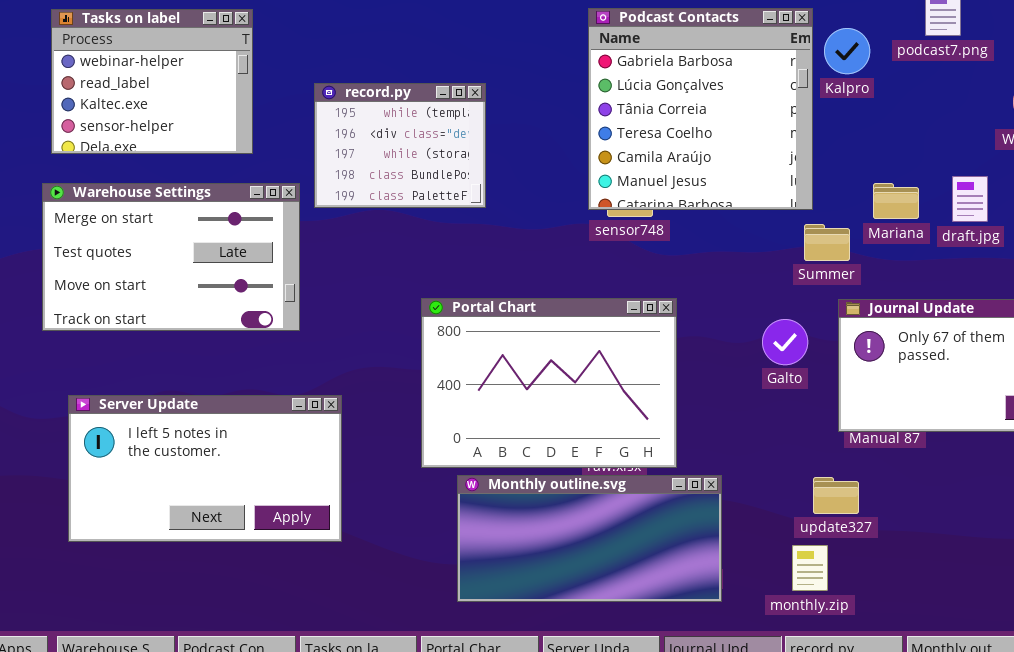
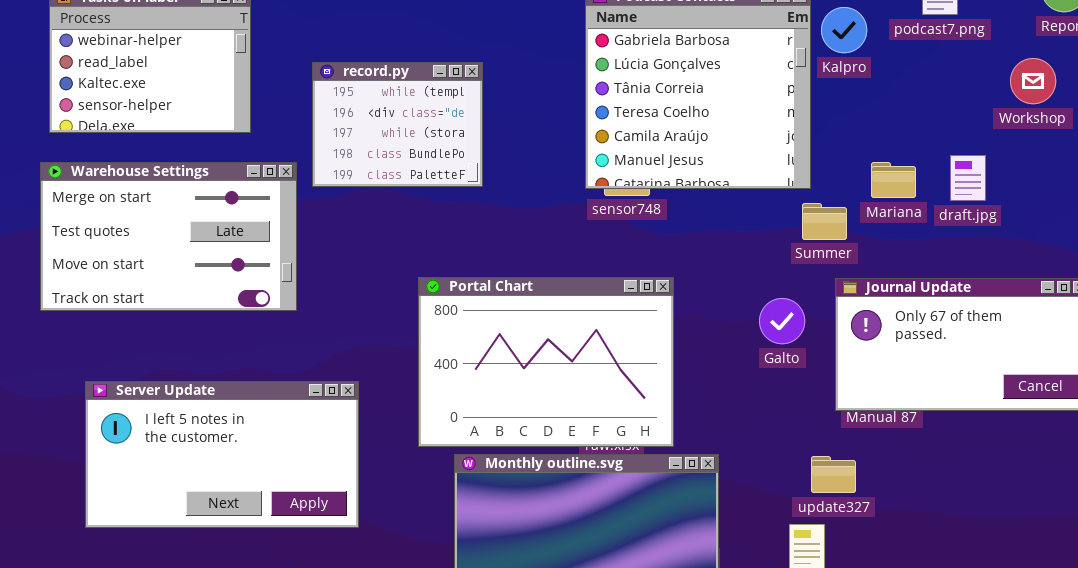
Server Update: [68,395,342,542] -> [85,381,359,528], moved

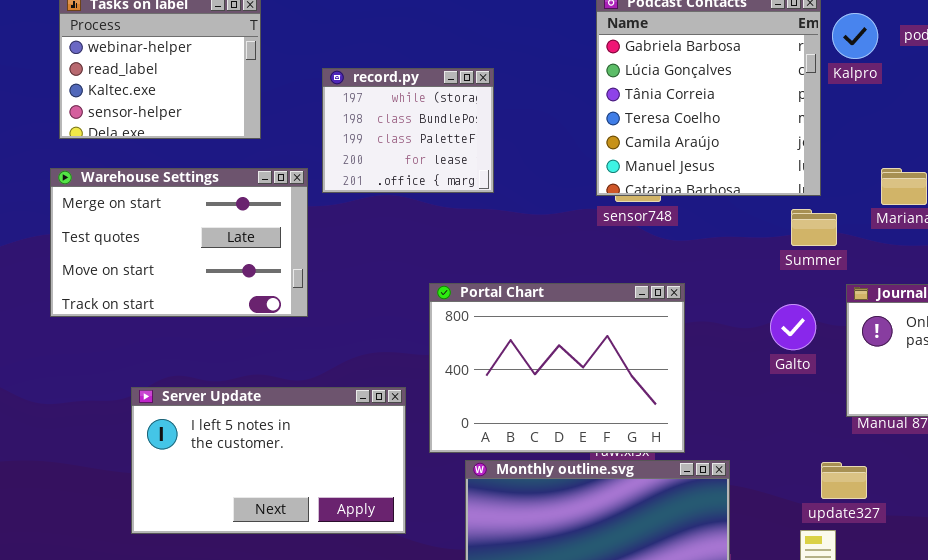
record.py: [312,62,483,187] -> [322,68,494,193], scrolled down 2 rows
Summer: [802,203,847,240] -> [791,209,837,246], moved
Server Update: [85,381,359,528] -> [131,387,406,534], moved

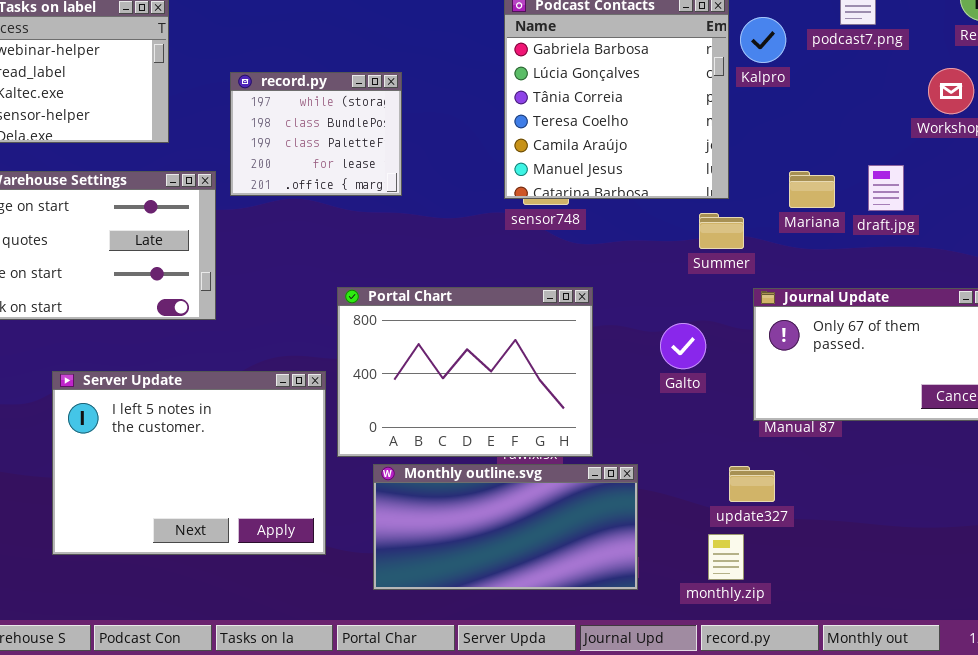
Galto: [770,304,816,350] -> [660,323,706,369], moved
Server Update: [131,387,406,534] -> [52,371,326,555], moved, resized

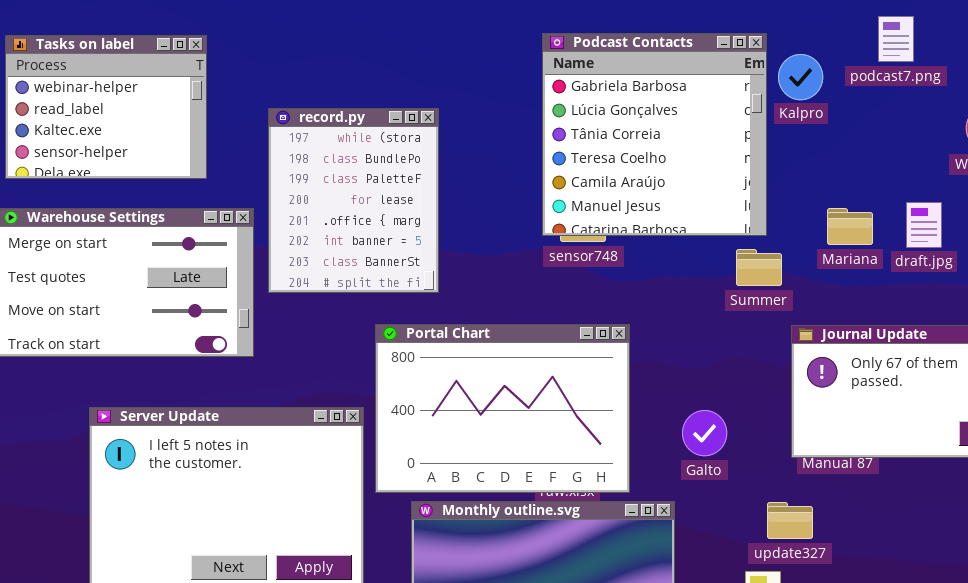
record.py: [230,72,402,196] -> [268,108,439,293], resized
Galto: [660,323,706,369] -> [682,410,727,456], moved

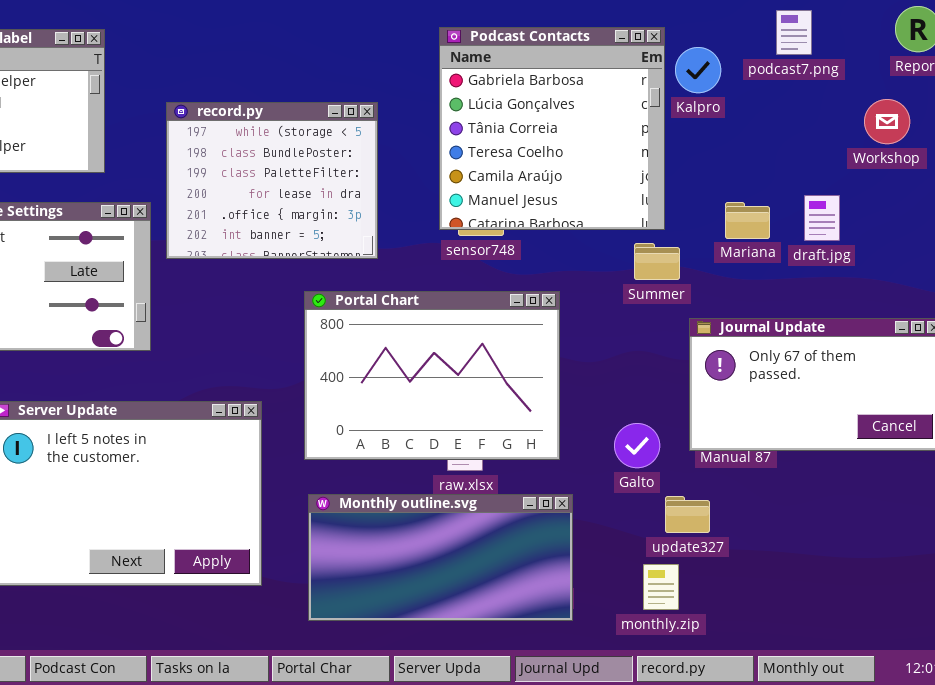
record.py: [268,108,439,293] -> [166,102,378,259], resized
Portal Chart: [375,324,630,493] -> [304,291,560,460], moved
Galto: [682,410,727,456] -> [614,423,660,468], moved

